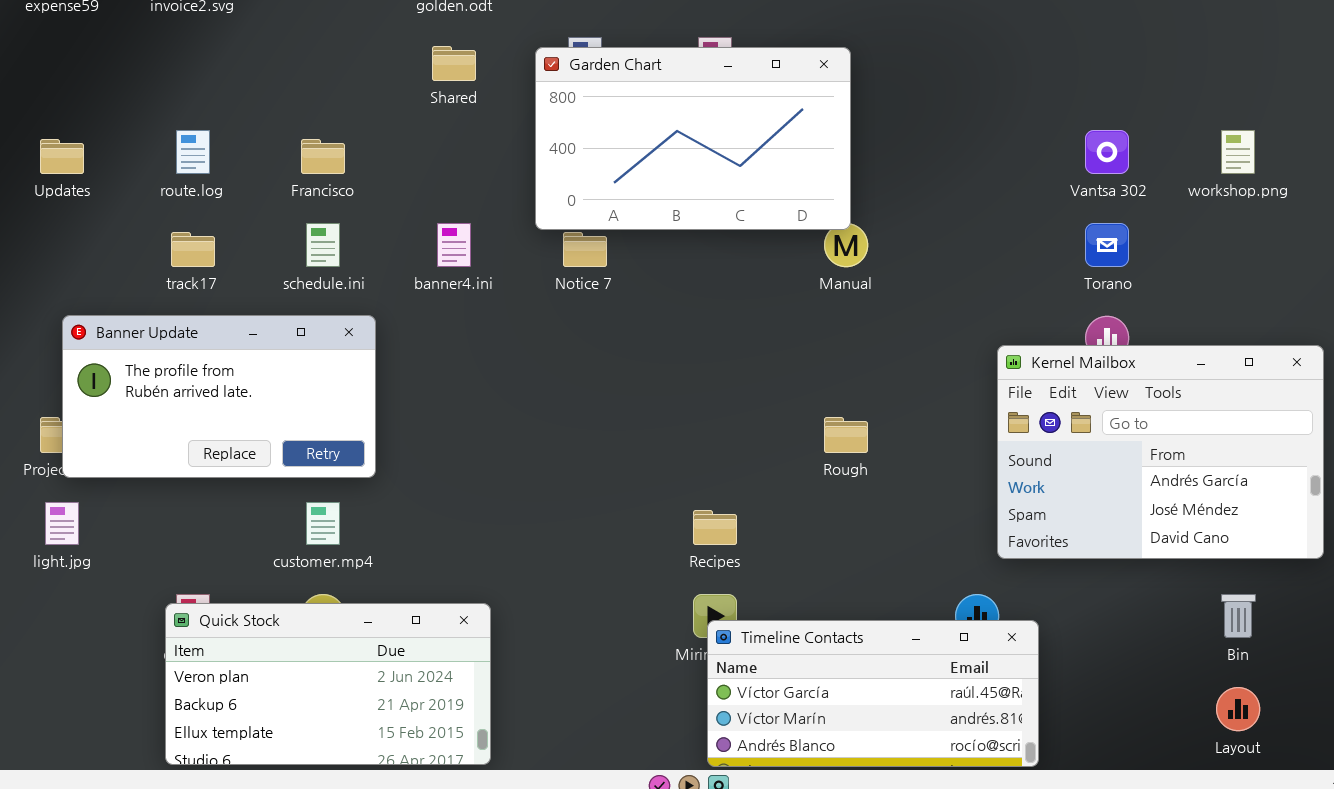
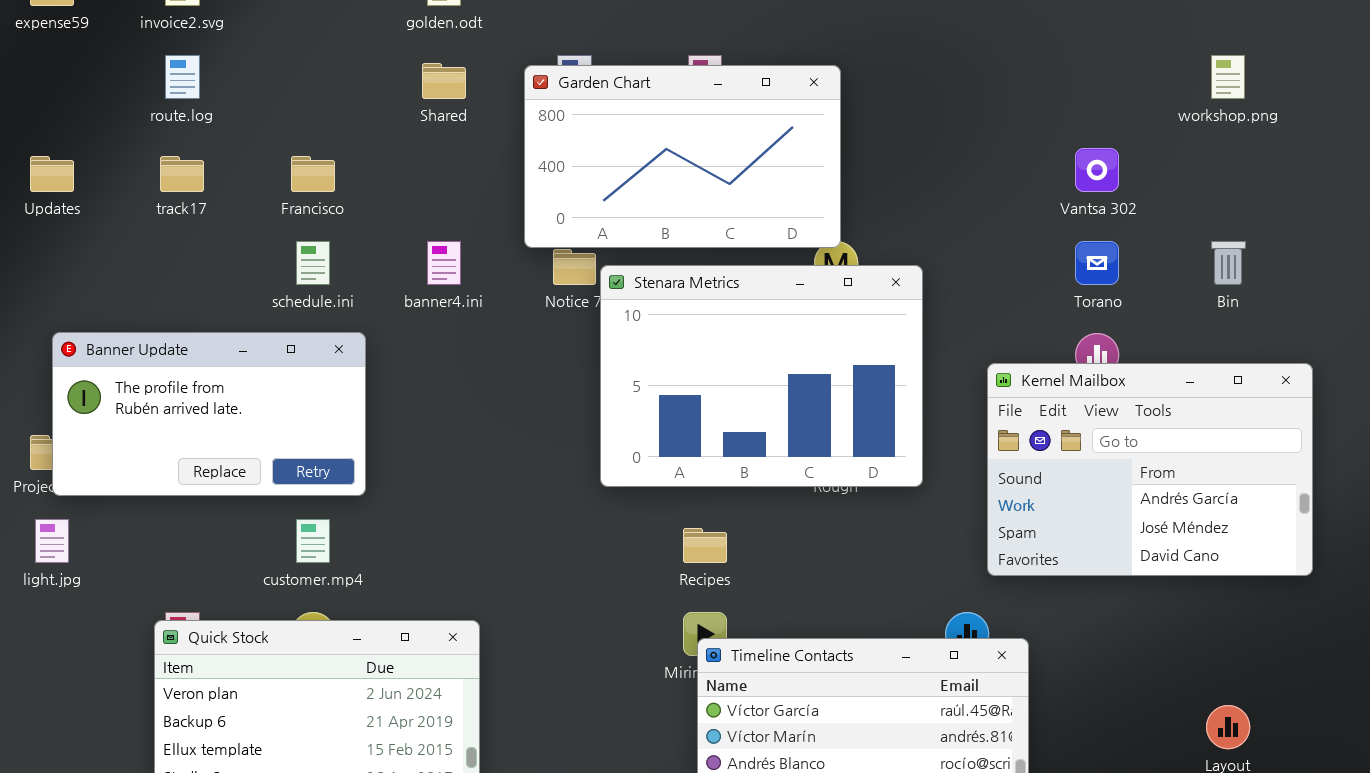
route.log: [176,130,210,174] -> [165,55,200,99], moved
workshop.png: [1221,130,1255,174] -> [1211,55,1245,99], moved
track17: [171,232,215,267] -> [160,156,204,192], moved
Stenara Metrics: none -> [600,265,923,487], opened
Bin: [1221,594,1256,638] -> [1211,241,1246,285], moved

